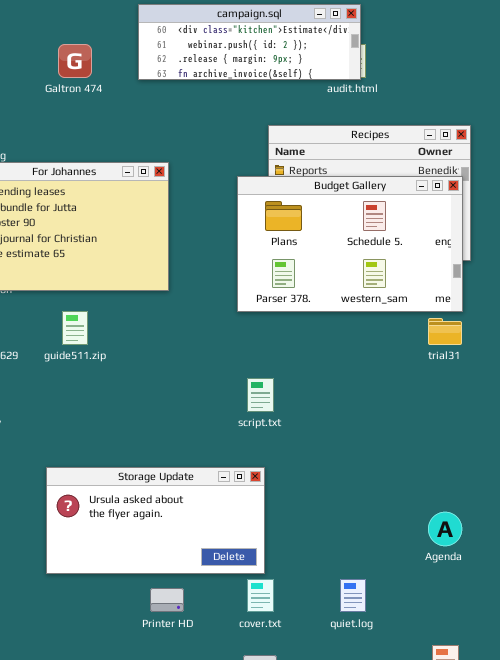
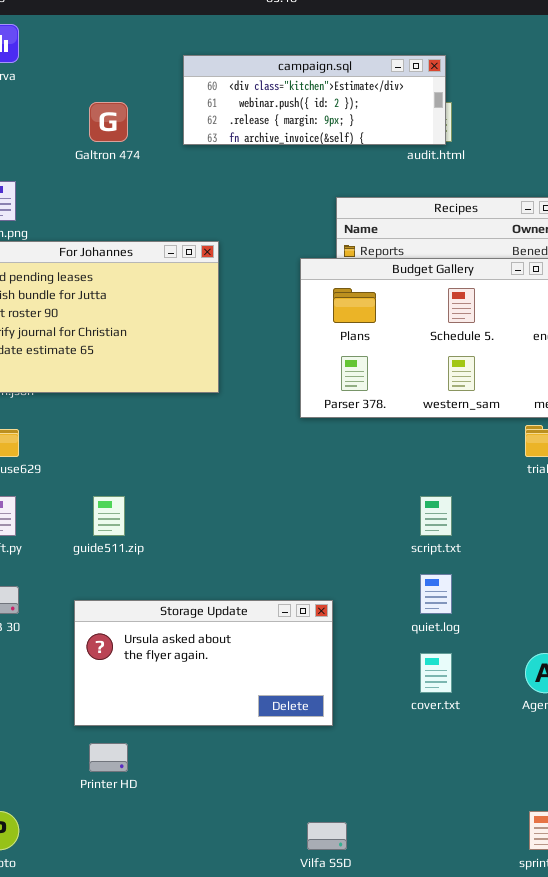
guide511.zip: [62,311,88,345] -> [93,496,125,536], moved
script.txt: [247,378,274,412] -> [420,496,452,536], moved
cover.txt: [247,579,274,612] -> [420,653,452,693], moved
quiet.log: [340,579,366,612] -> [420,574,452,614], moved
Printer HD: [150,588,184,612] -> [89,743,128,772], moved

